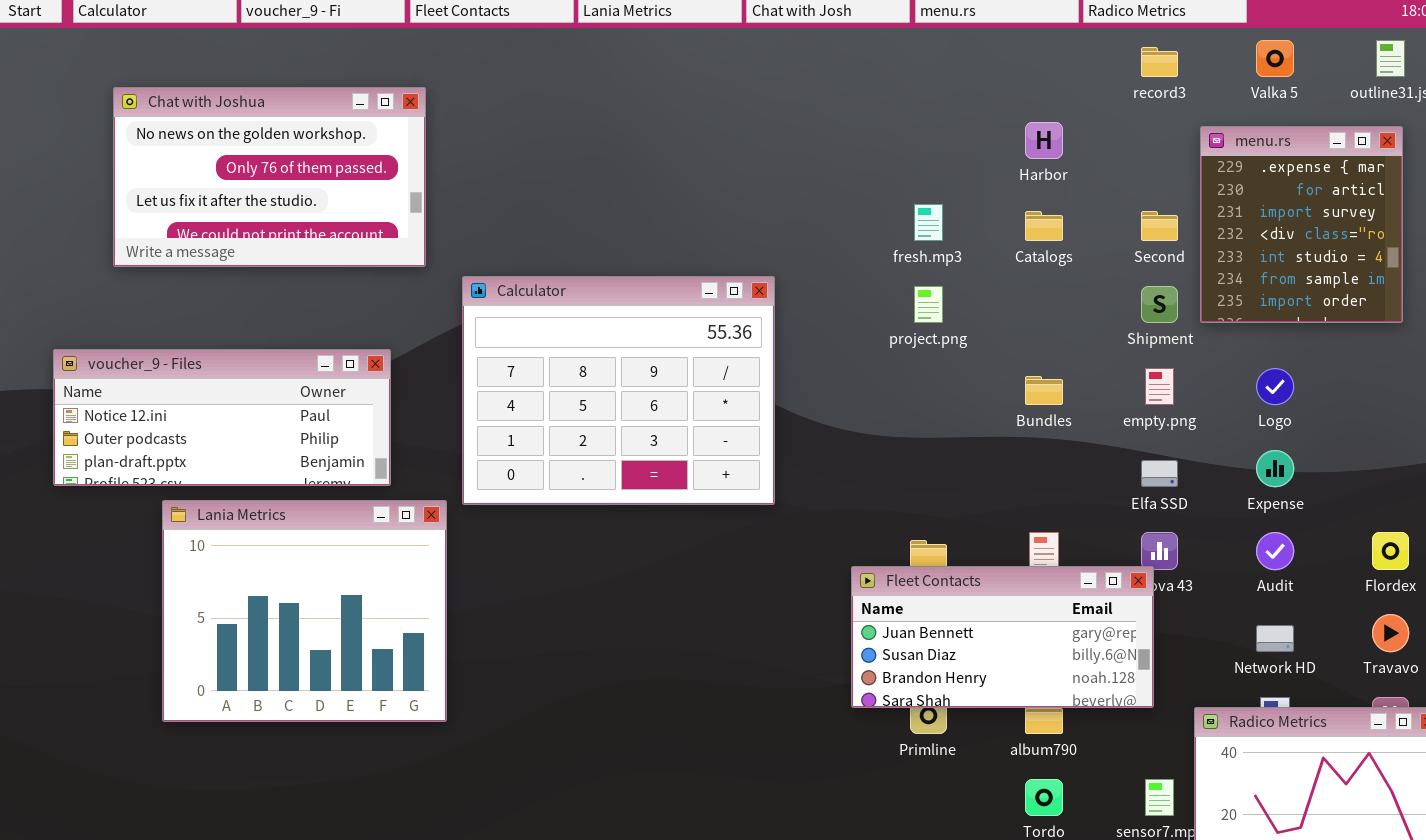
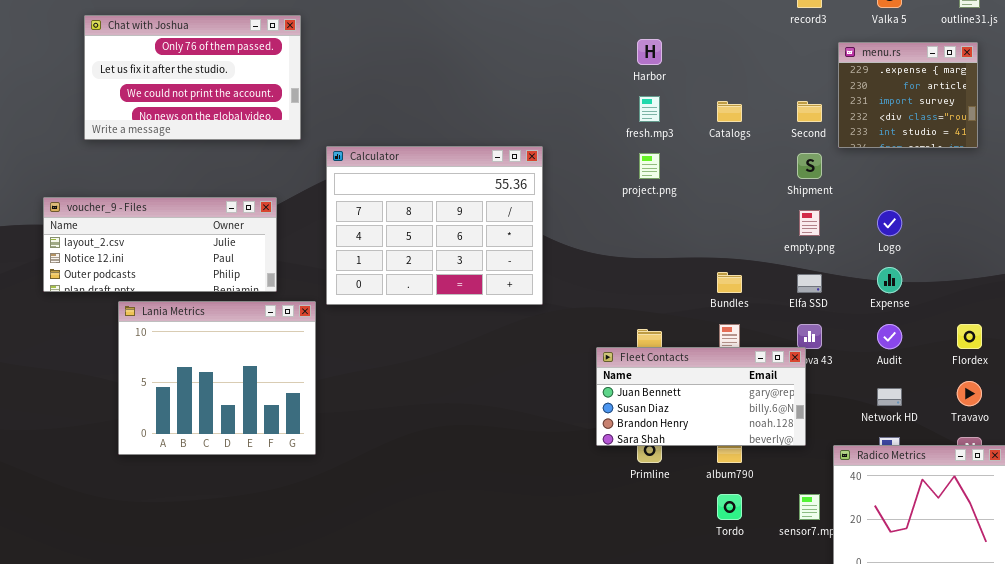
Chat with Joshua: [113,87,426,267] -> [84,15,301,140], scrolled down 1 row
Harbor: [1025,122,1063,159] -> [637,39,662,65], moved
menu.rs: [1200,126,1403,323] -> [838,42,978,148], resized
voucher_9 - Files: [53,349,391,486] -> [43,197,277,292], scrolled up 1 row
Bundles: [1025,376,1063,405] -> [717,272,742,293], moved

